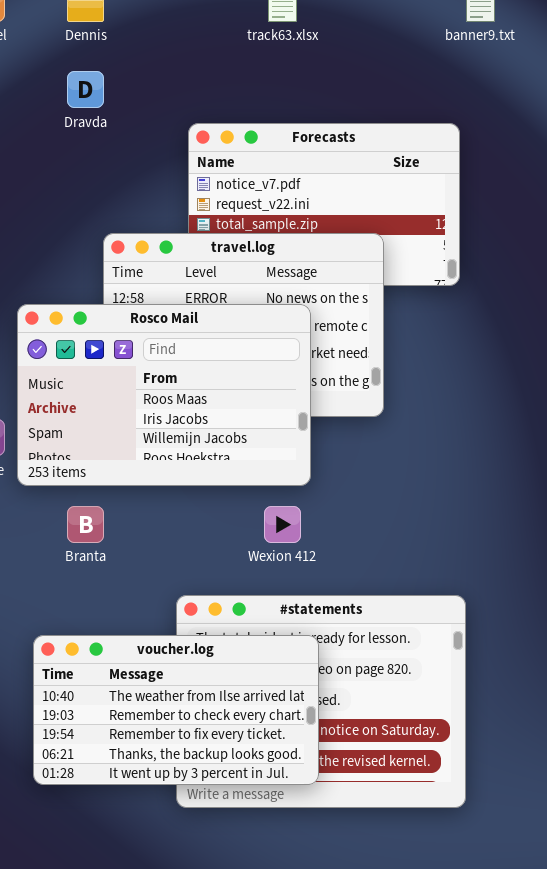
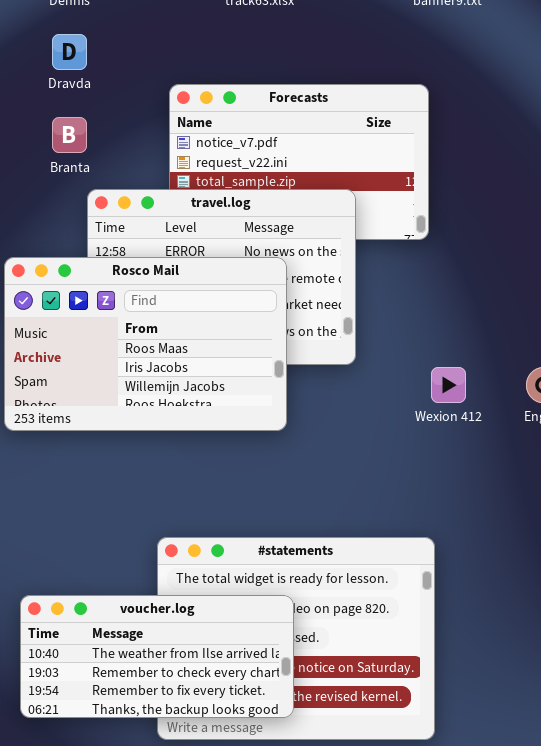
Branta: [67,506,104,543] -> [52,117,87,153], moved
Wexion 412: [264,506,301,543] -> [431,367,466,403], moved
voucher.log: [33,635,319,785] -> [20,595,294,718], resized

